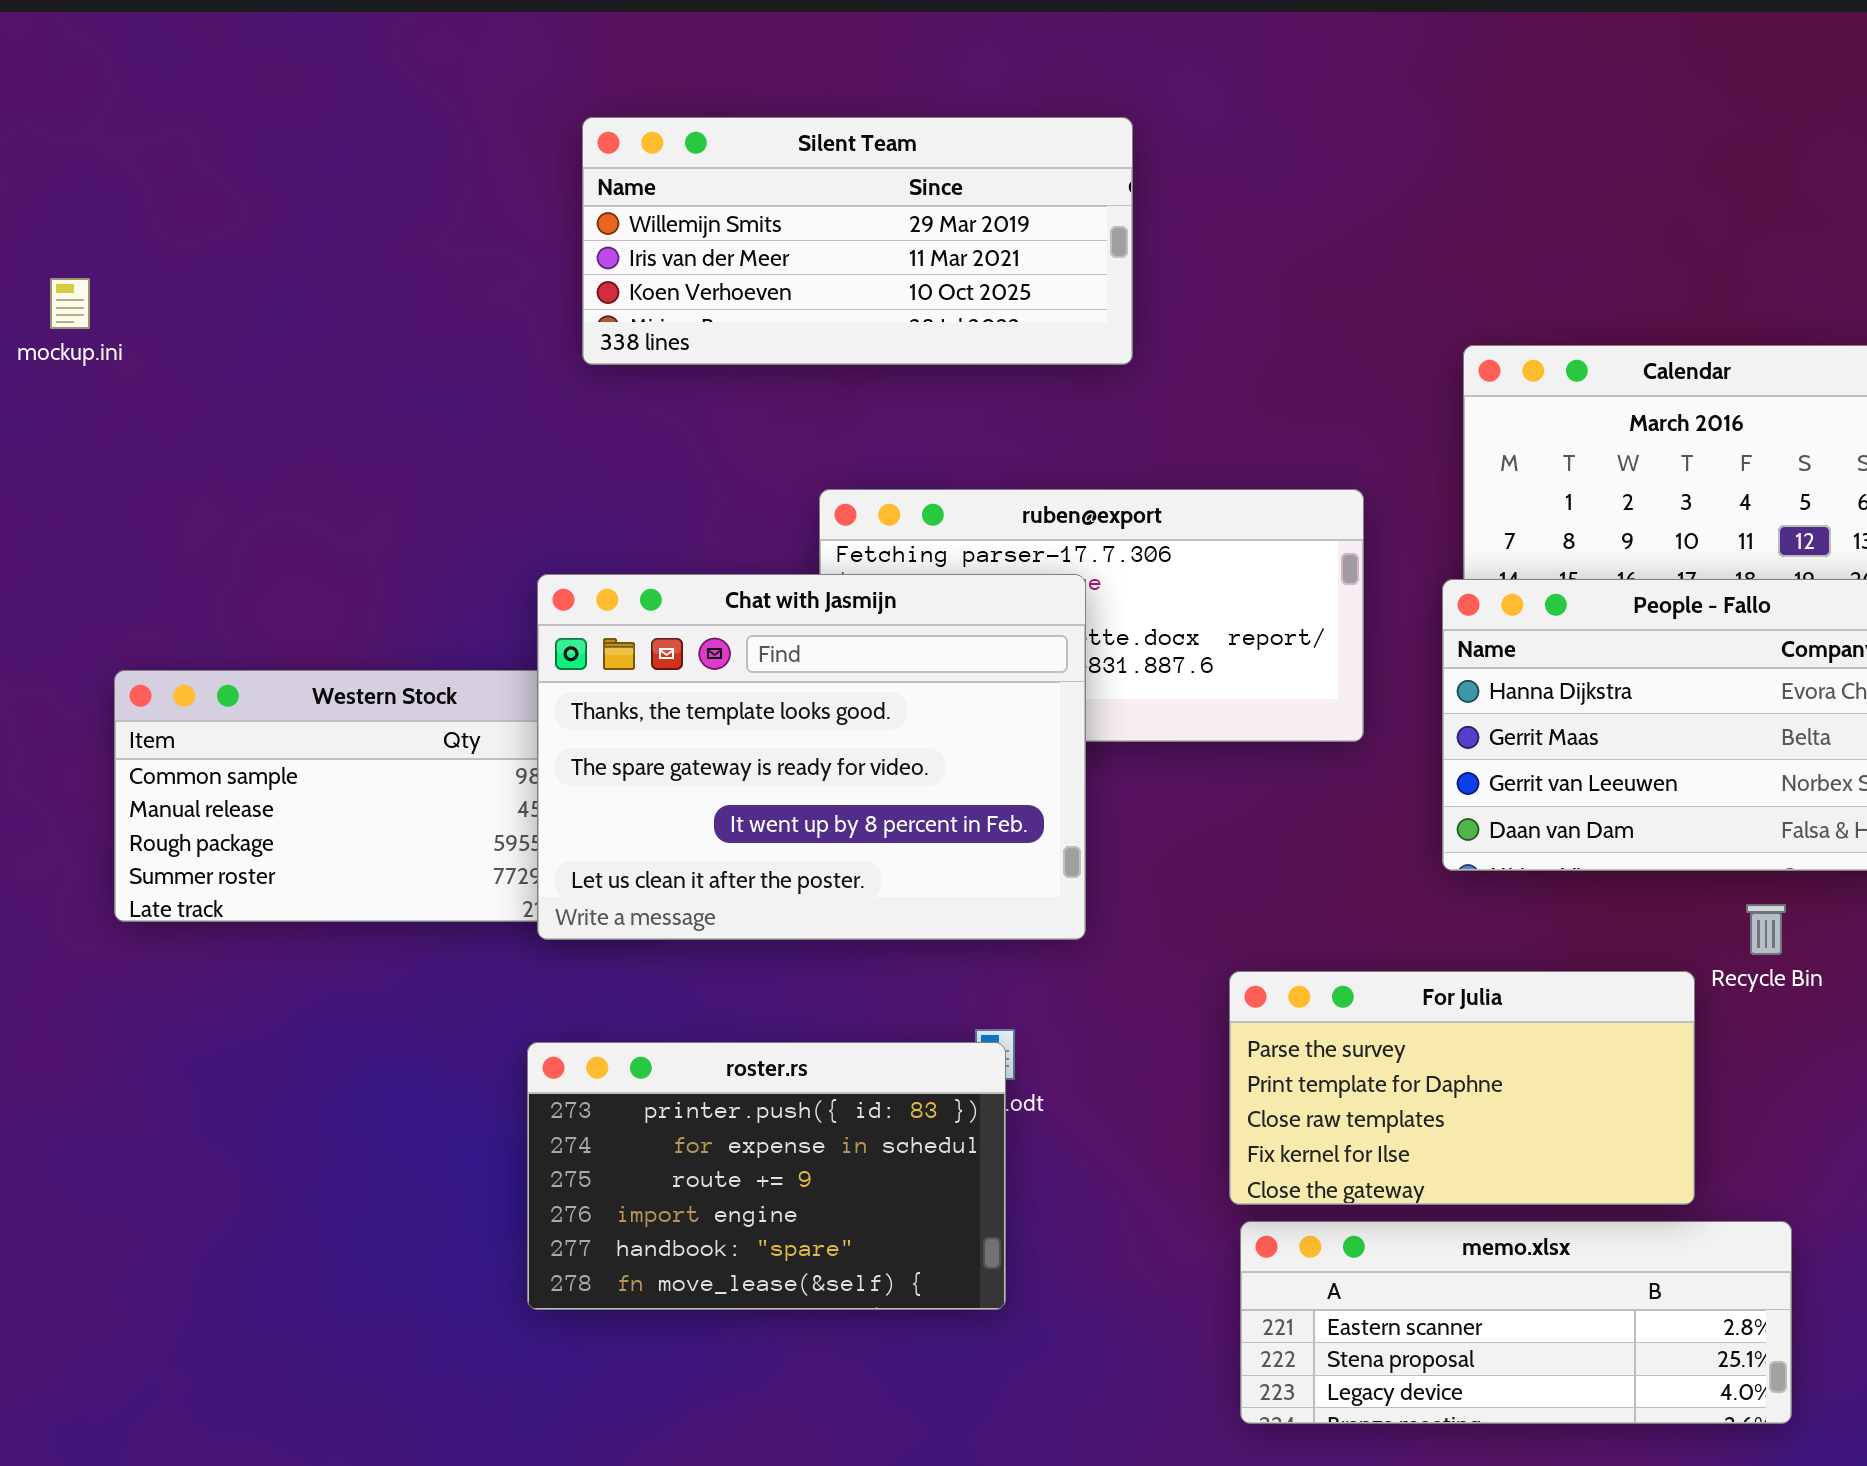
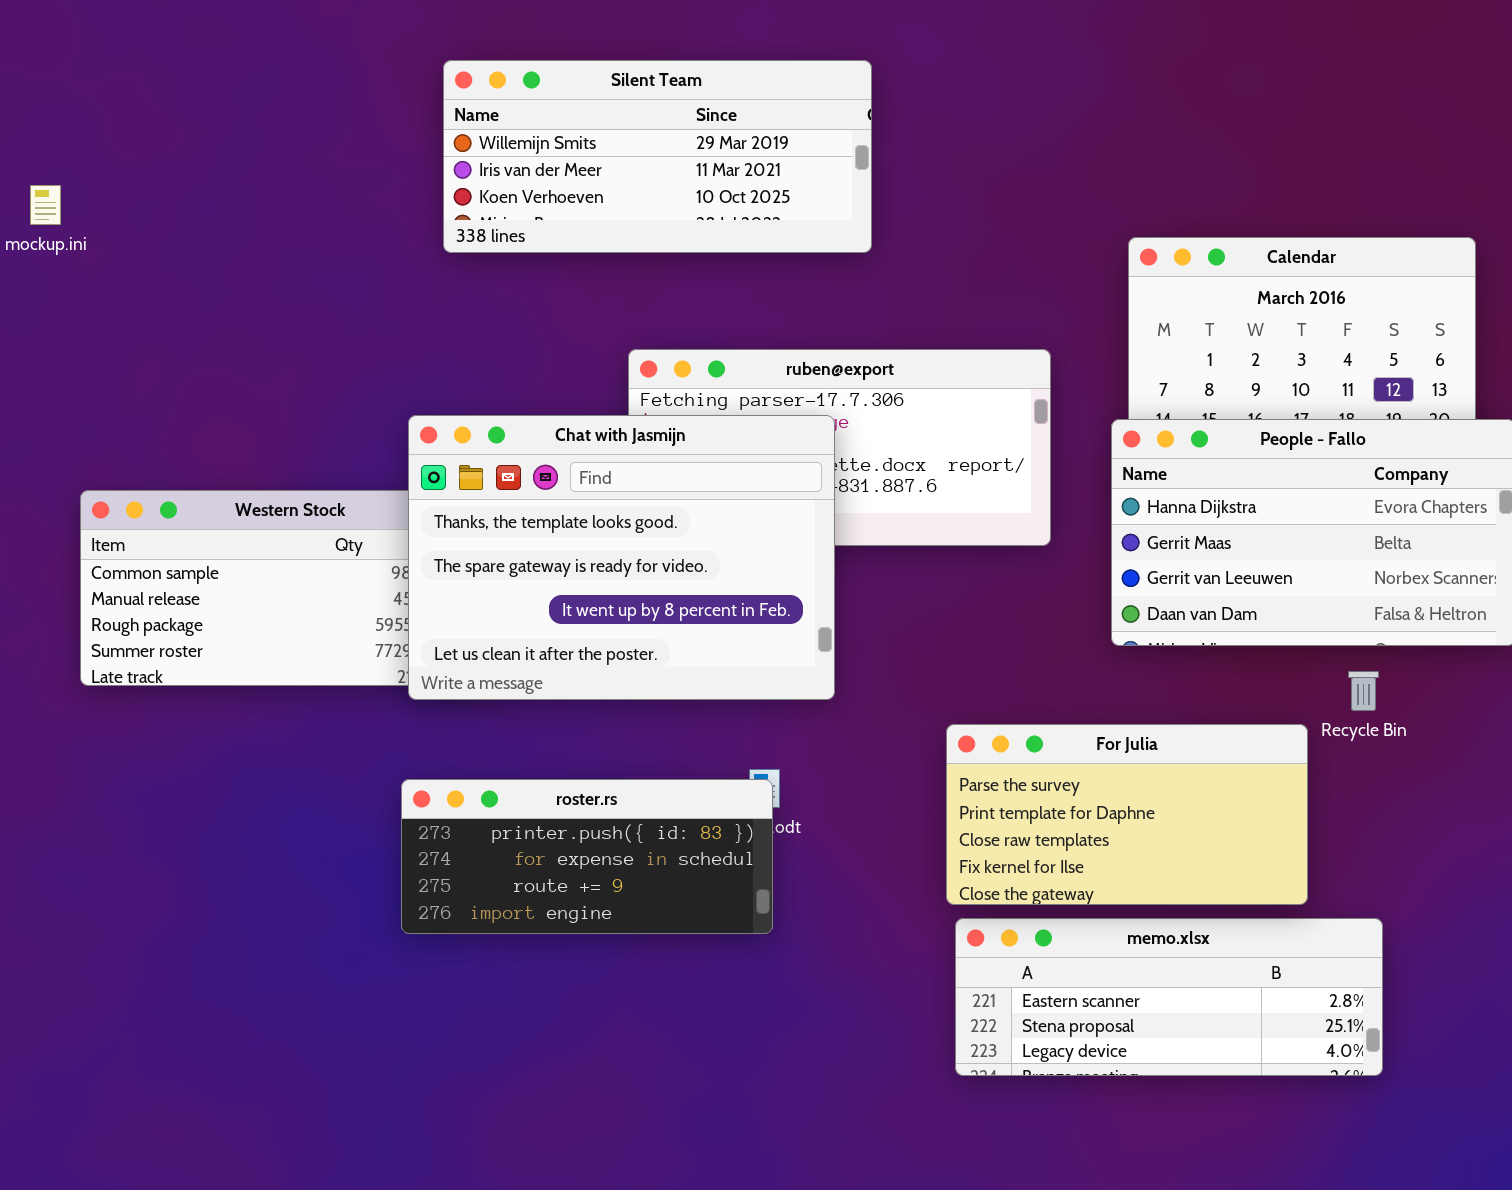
roster.rs: [527,1042,1006,1310] -> [401,779,773,934], resized

